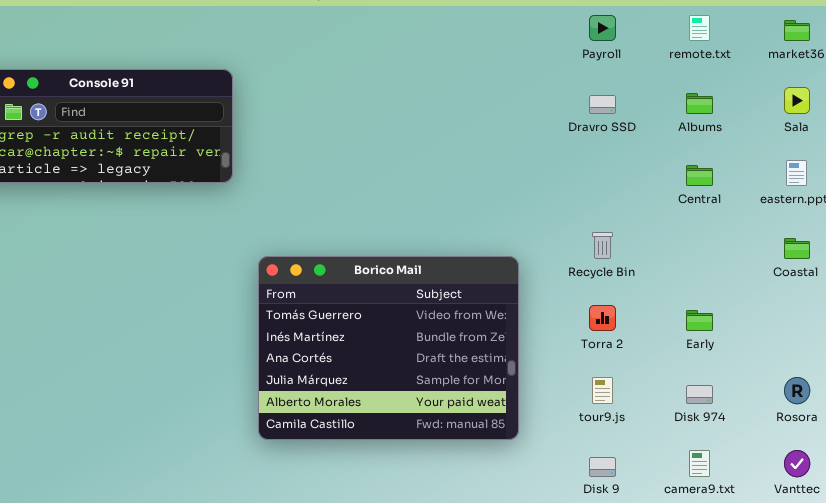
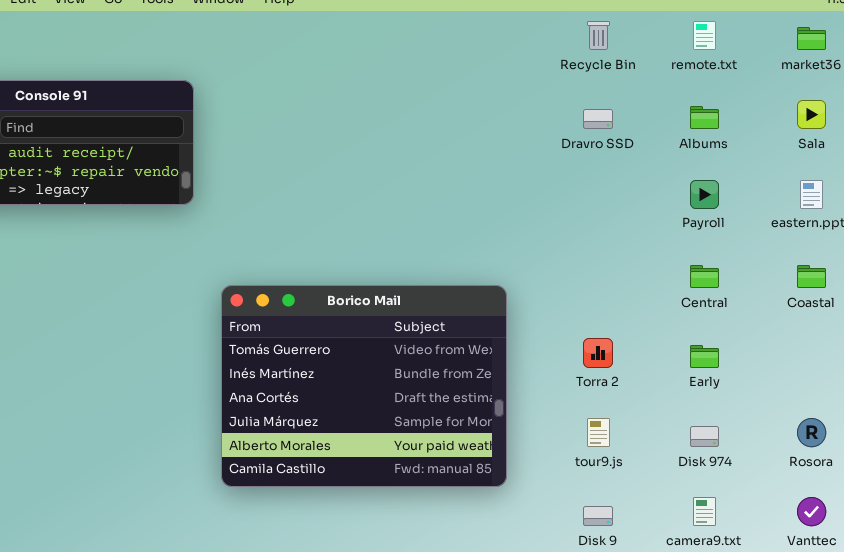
Payroll: [589,15,616,41] -> [690,180,719,209], moved
Central: [686,165,713,186] -> [690,265,719,288], moved
Recycle Bin: [592,232,613,259] -> [587,21,610,50], moved

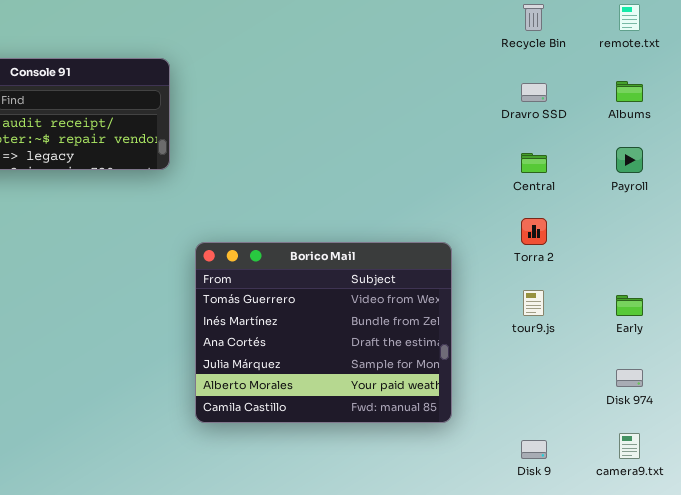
Central: [690,265,719,288] -> [521,153,547,173], moved
Torra 2: [583,338,613,368] -> [521,218,547,245], moved
tour9.js: [587,418,610,447] -> [523,290,544,316], moved

